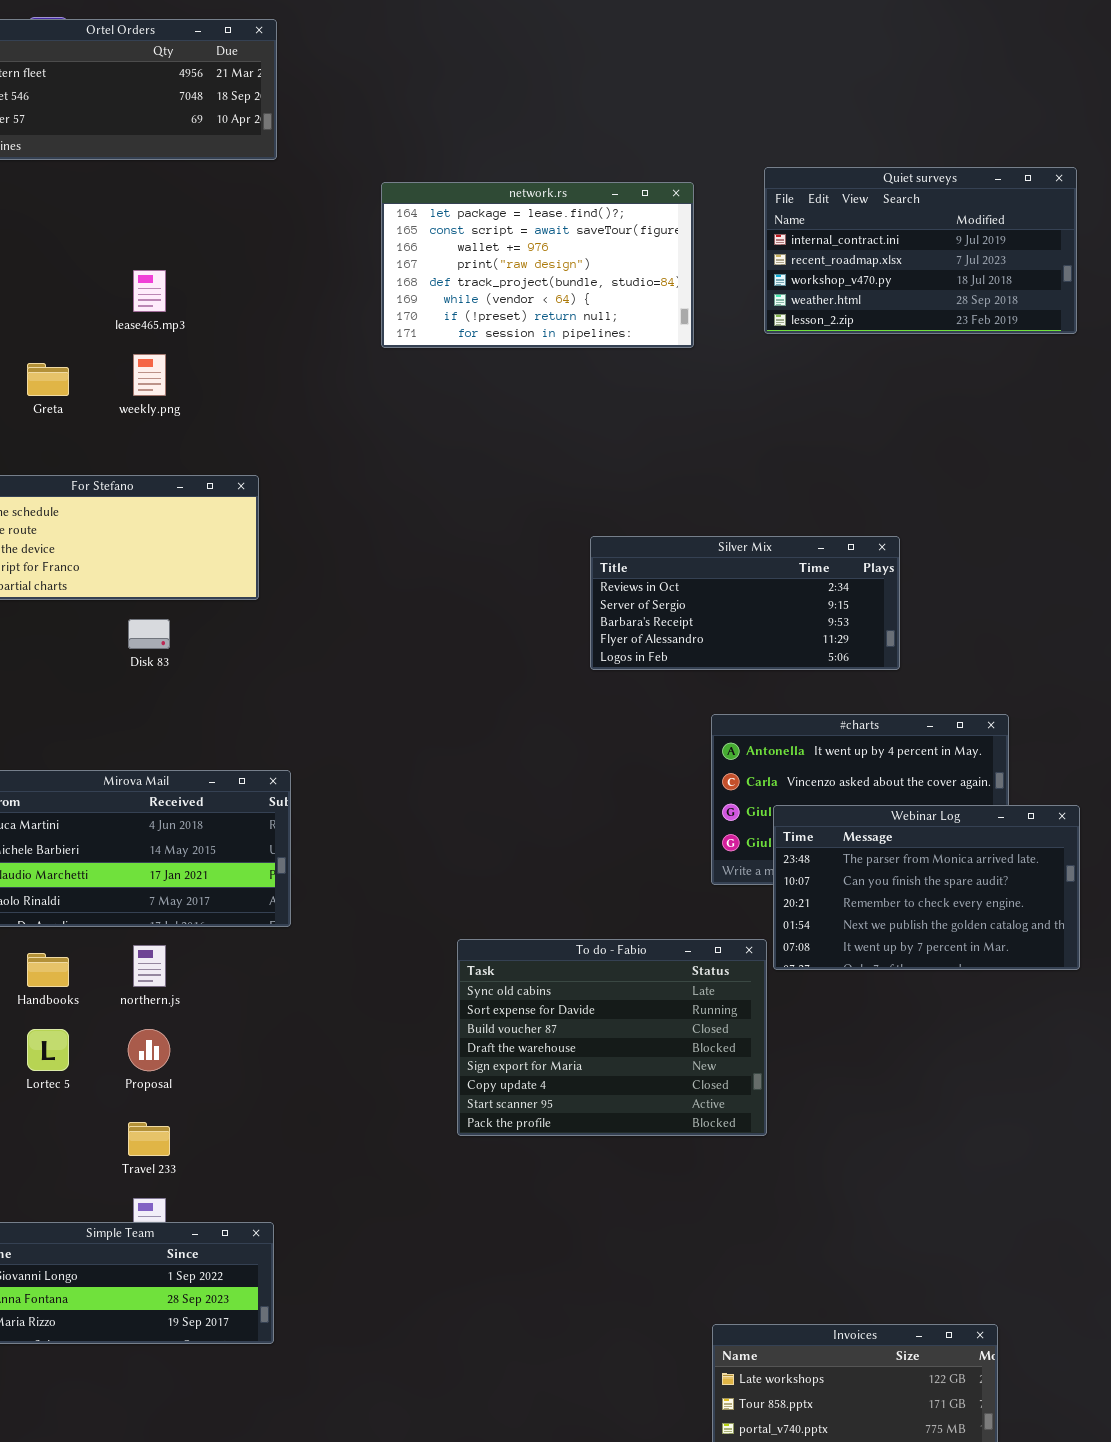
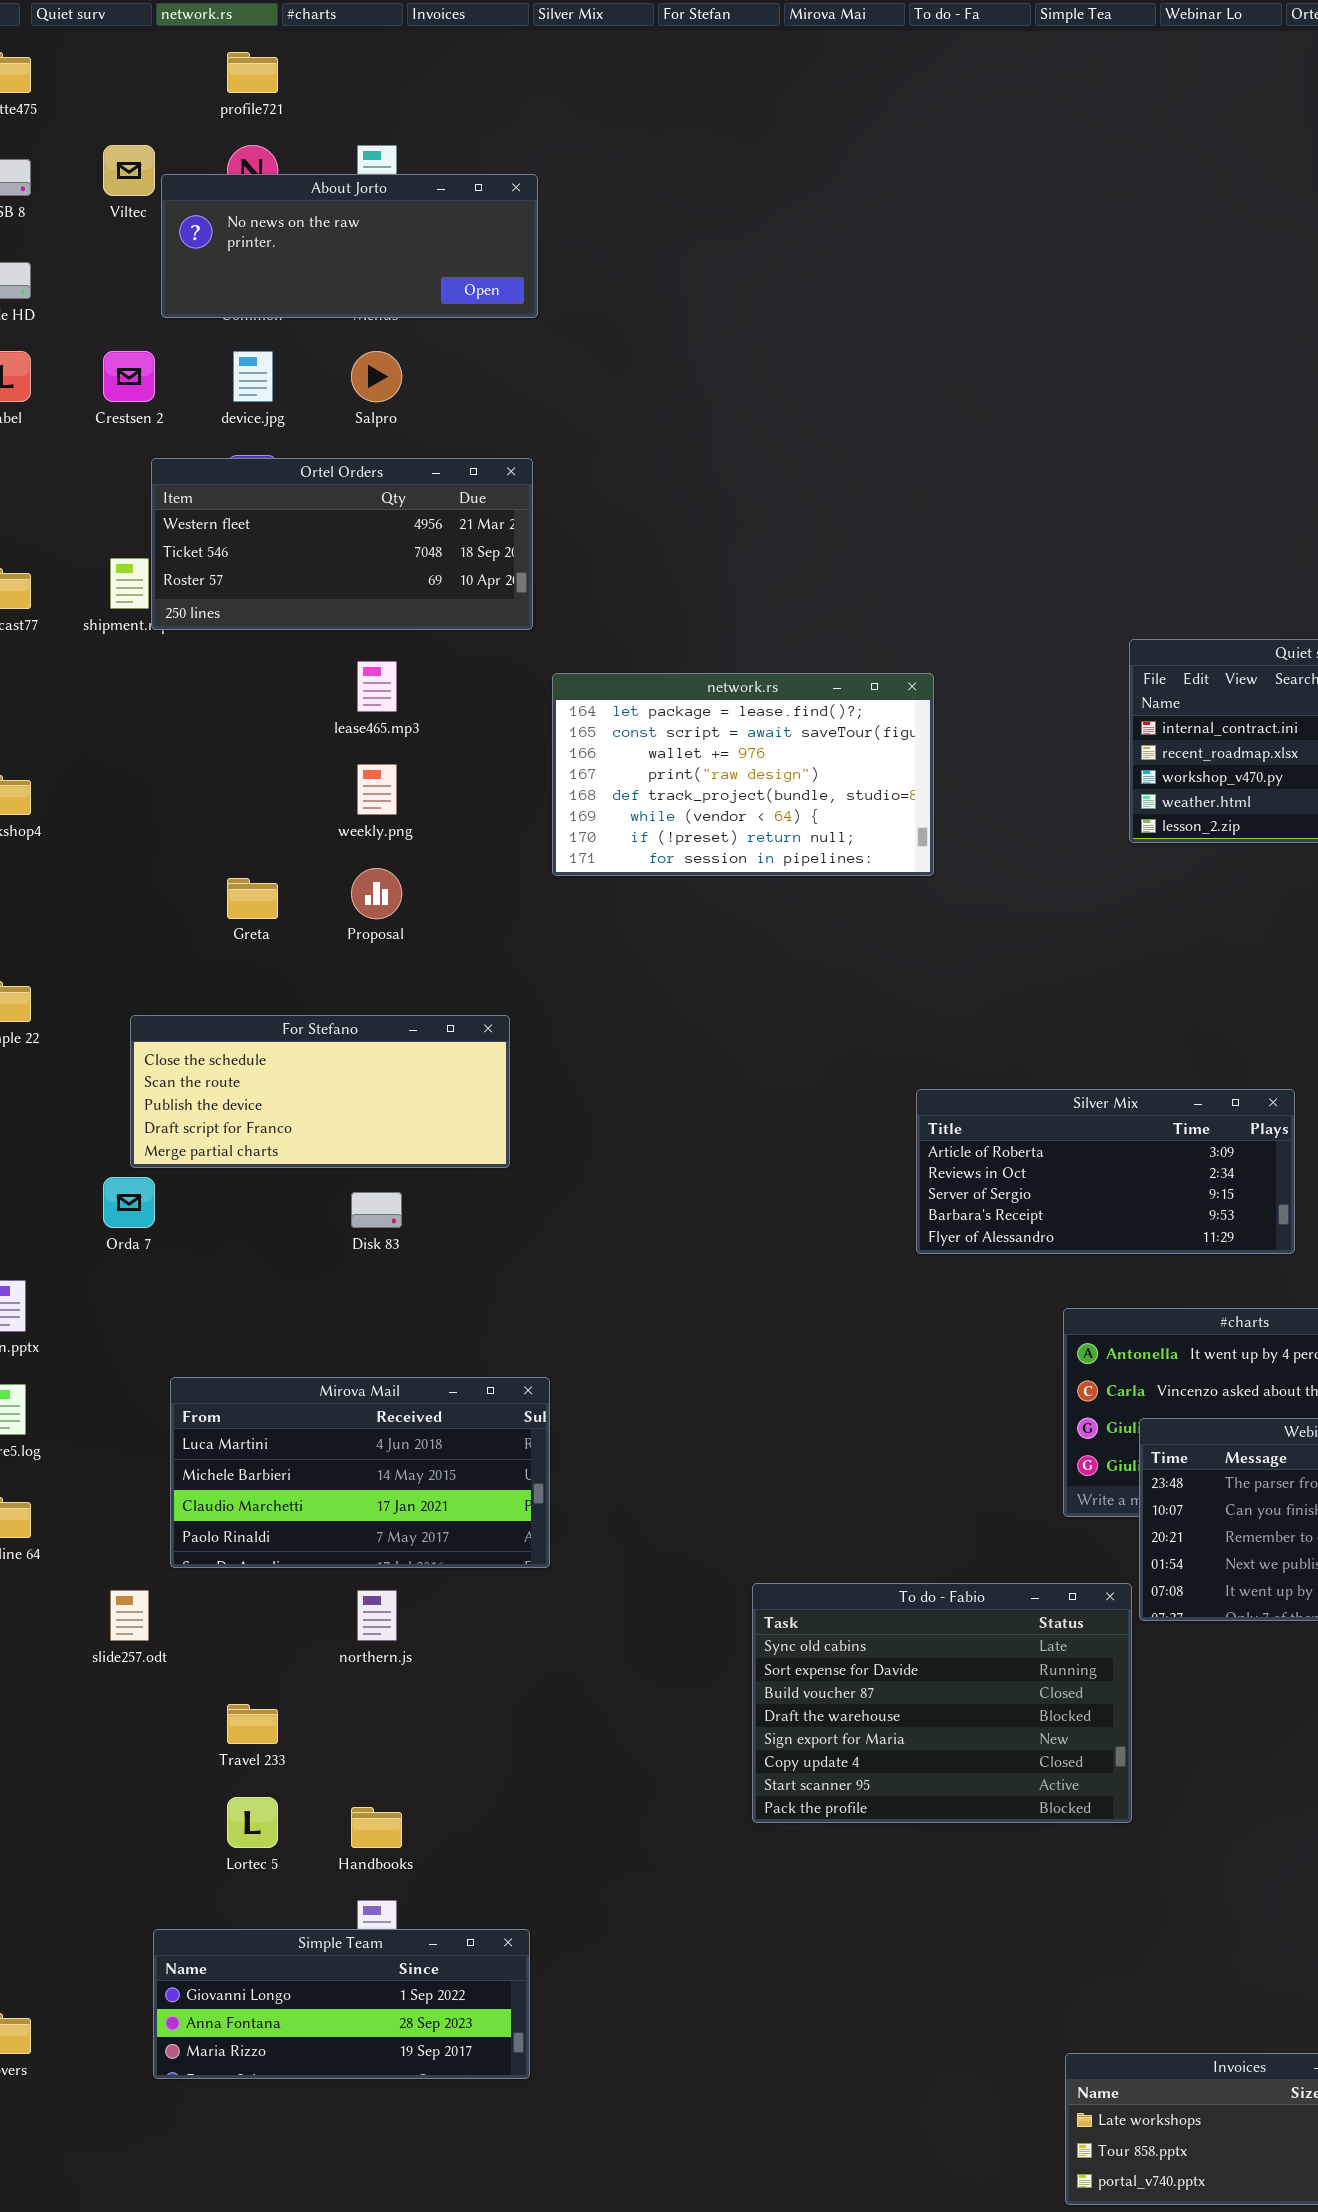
network.rs: [381,182,694,348] -> [552,673,934,876], moved
lease465.mp3: [133,270,166,312] -> [357,661,397,712], moved
weekly.png: [133,354,166,396] -> [357,764,397,815], moved
Silver Mix: [590,536,900,670] -> [916,1089,1295,1254], scrolled up 1 row
Handbooks: [27,953,69,987] -> [351,1807,402,1848], moved
Lortec 5: [27,1029,69,1071] -> [227,1797,278,1848], moved
Proposal: [128,1029,170,1071] -> [351,868,402,919], moved
Travel 233: [128,1122,170,1156] -> [227,1704,278,1744], moved

